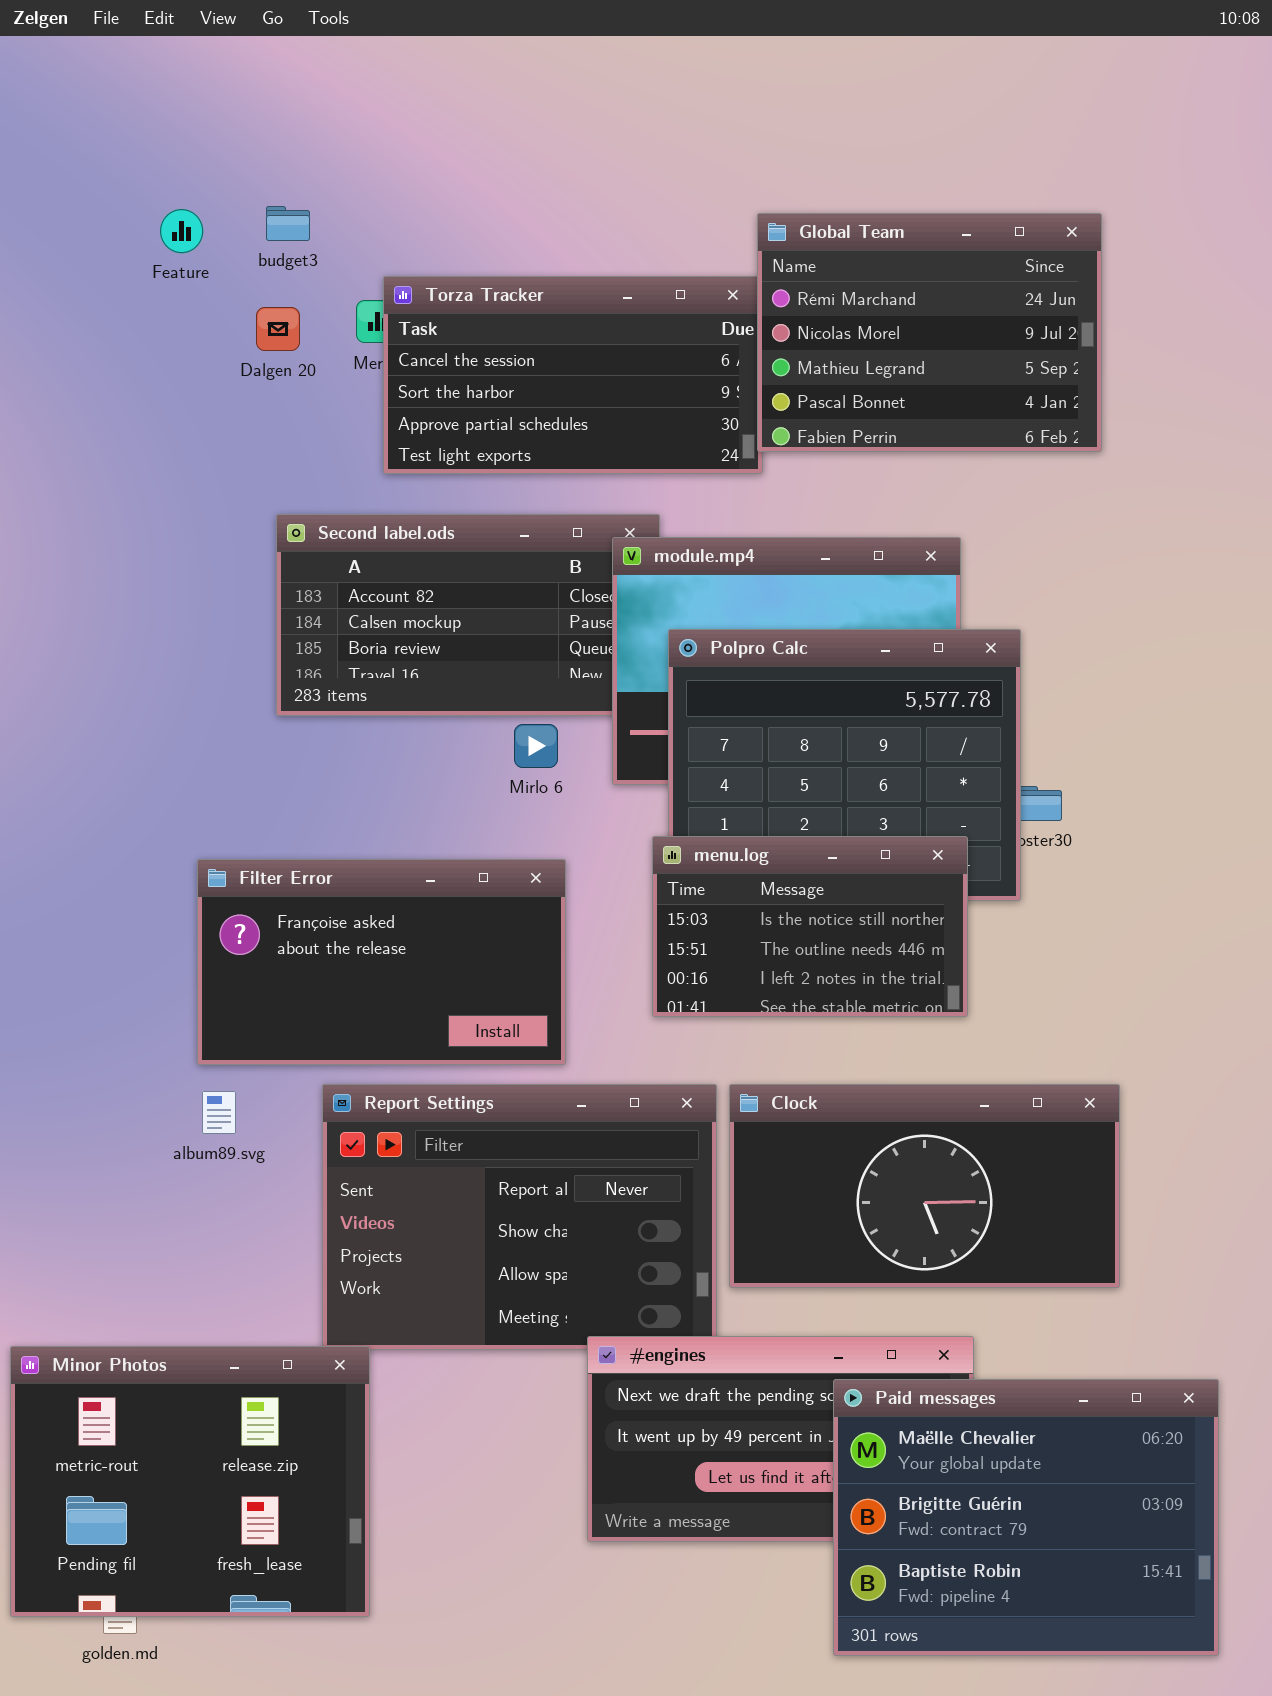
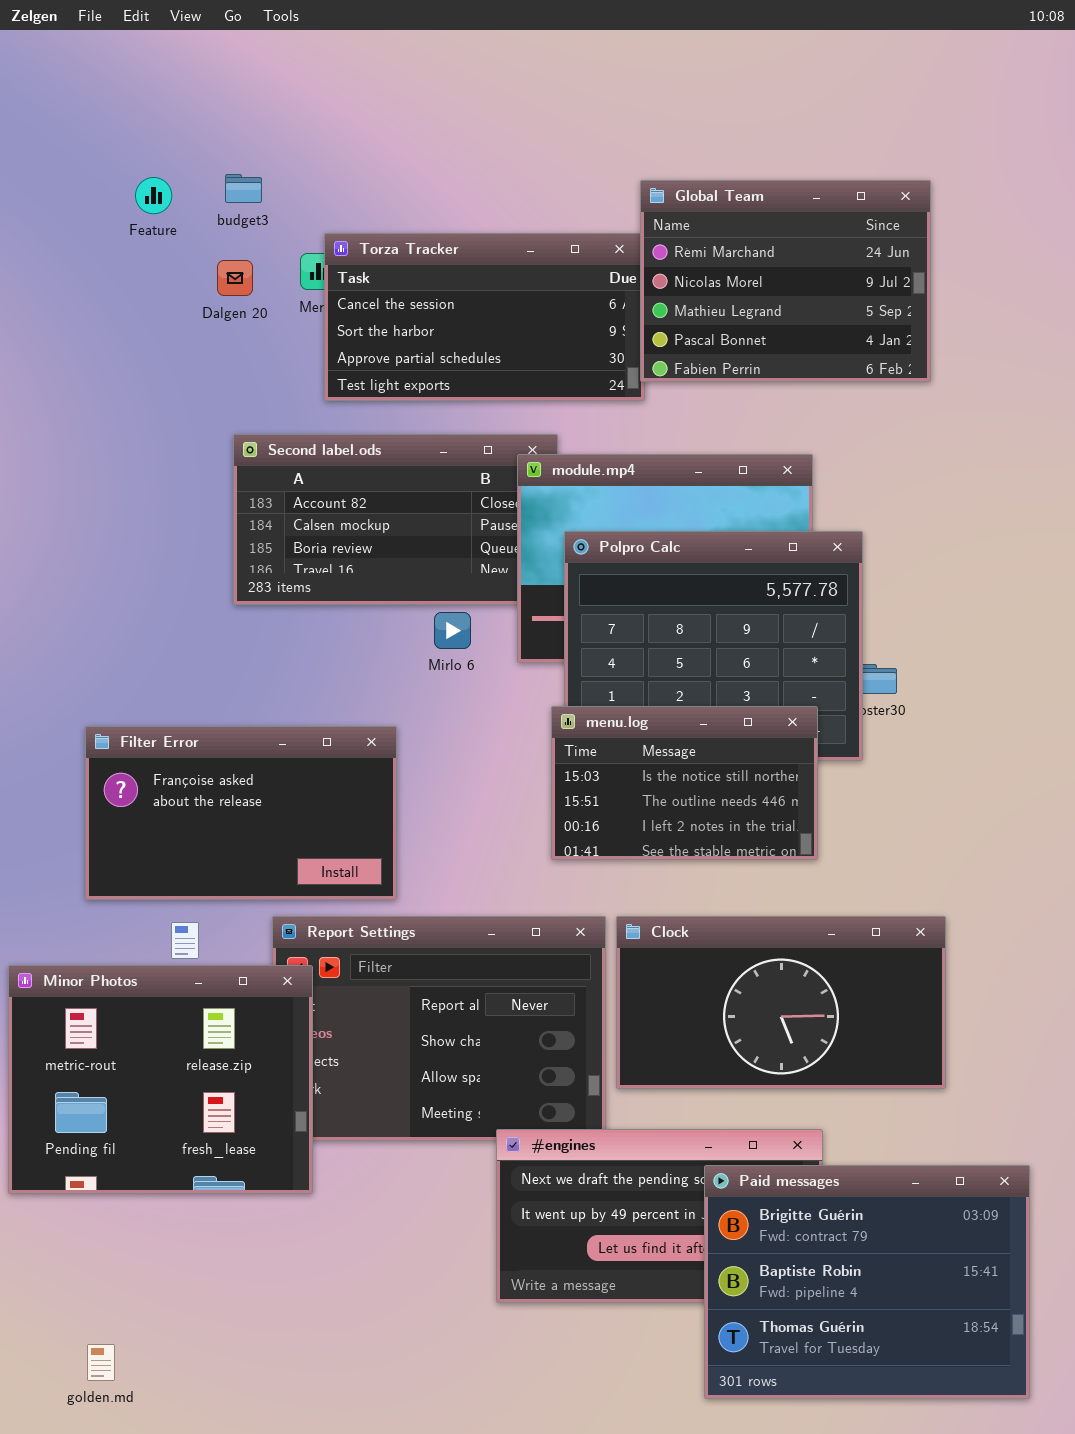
Filter Error: [197,859,566,1065] -> [85,726,397,900], moved
Minor Photos: [10,1346,370,1617] -> [8,965,313,1194], moved
Paid messages: [833,1379,1219,1656] -> [704,1165,1030,1399], scrolled down 1 row

